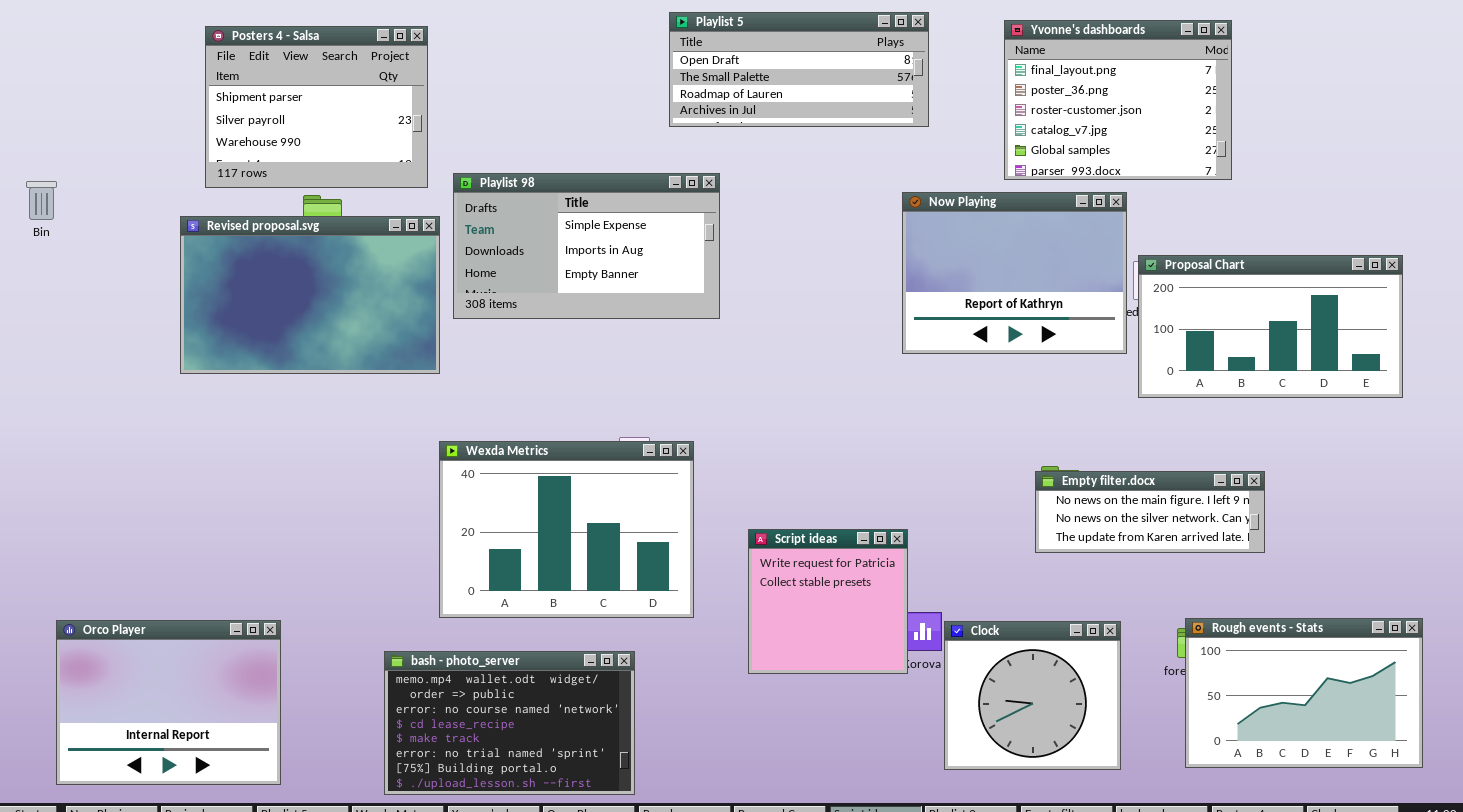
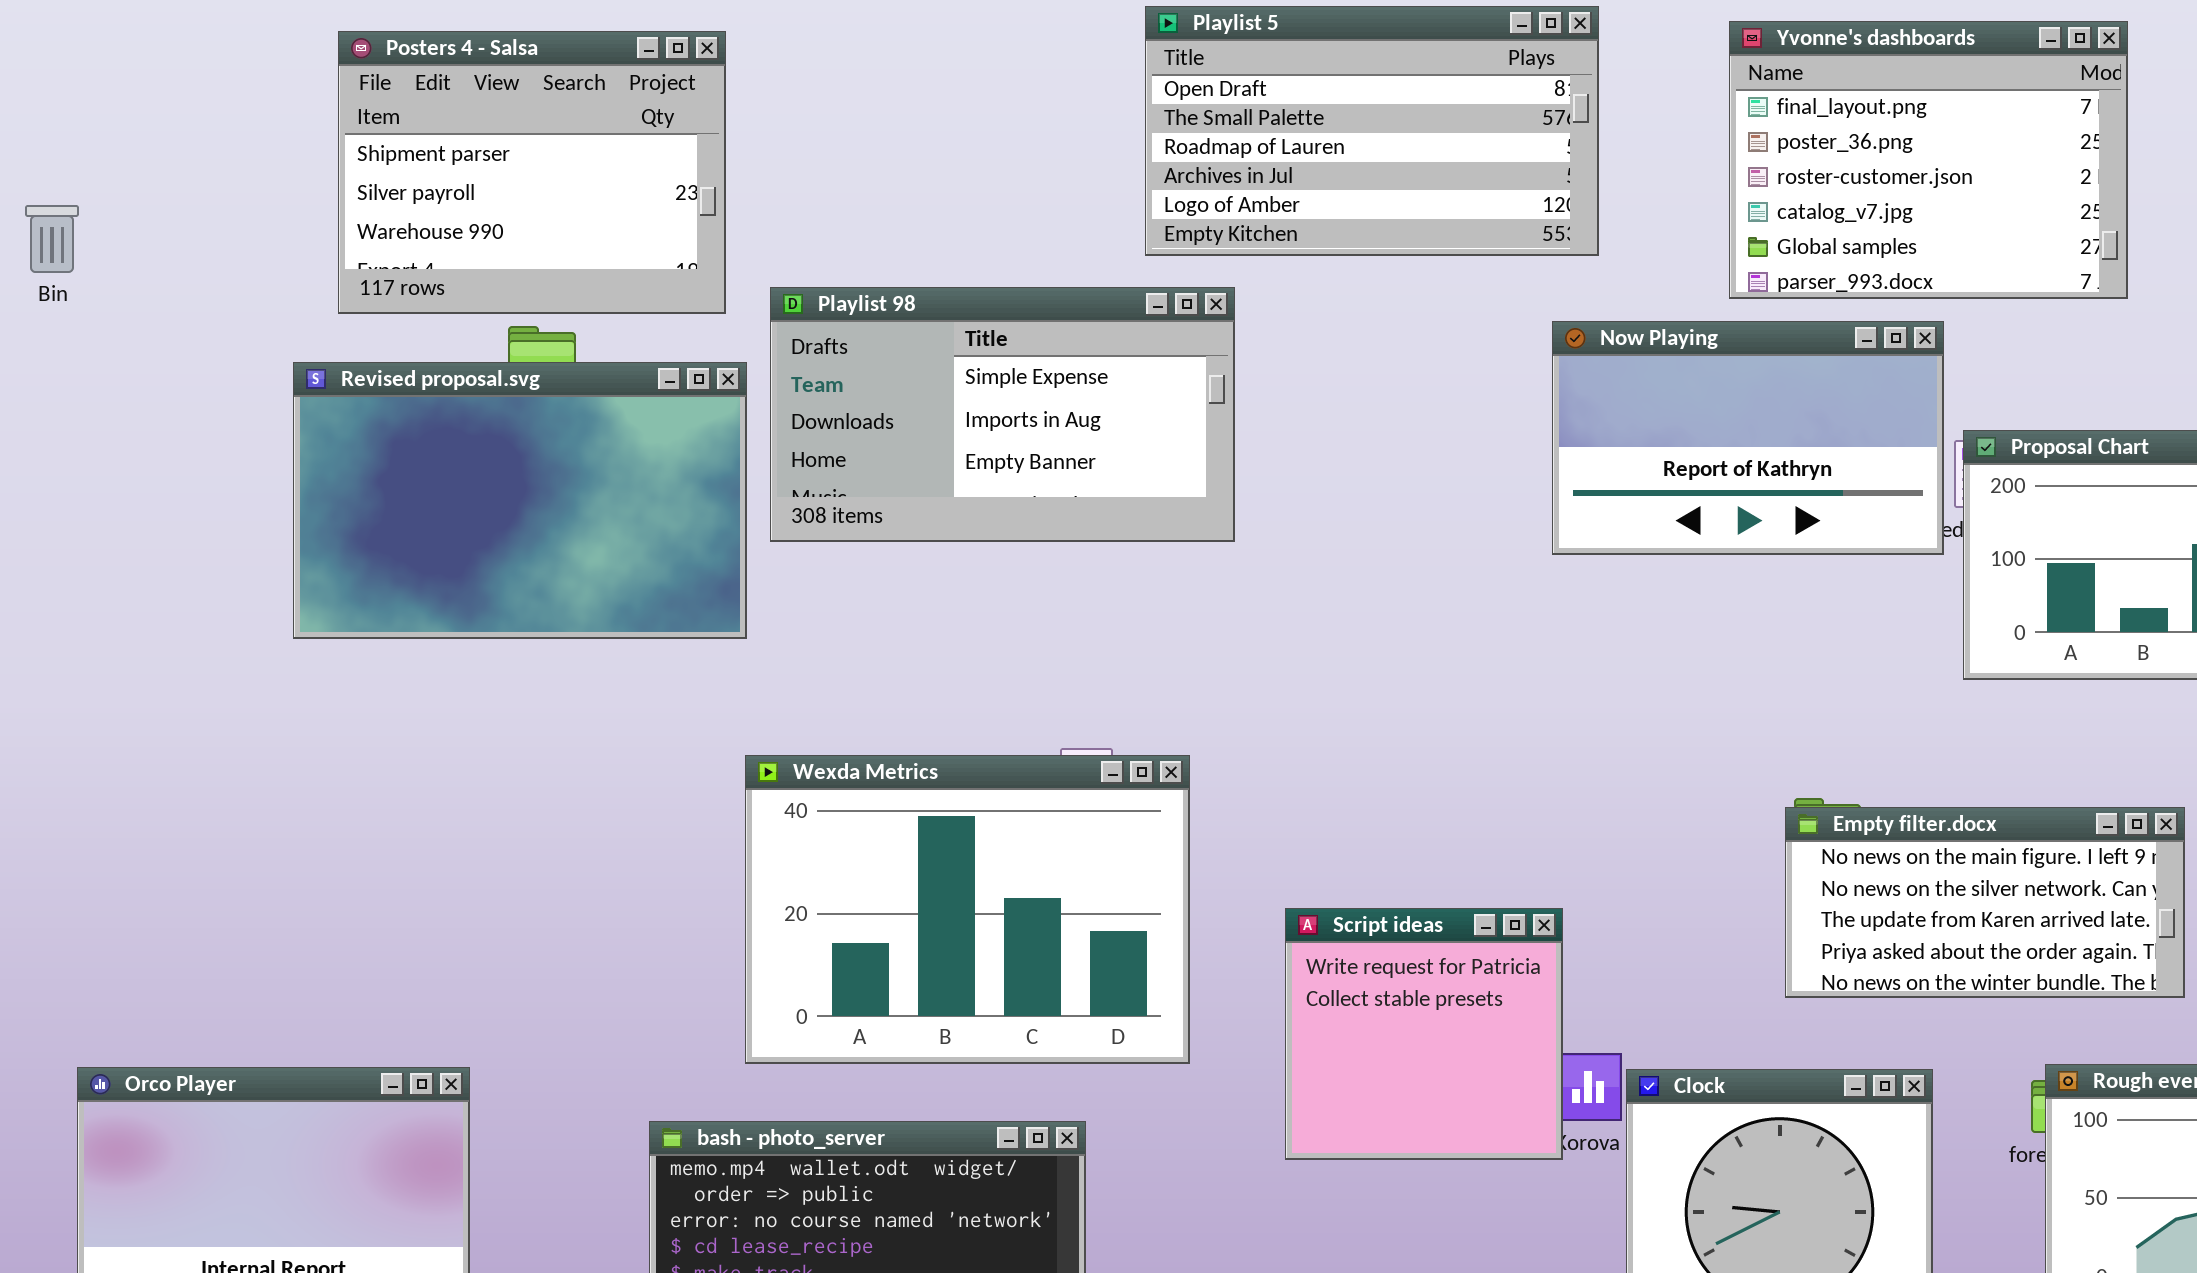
Playlist 5: [669,12,929,127] -> [1145,6,1599,256], resized
Bin: [26,181,57,220] -> [25,205,79,273], moved
Now Playing: [902,192,1127,354] -> [1552,321,1944,555], resized
Empty filter.docx: [1035,471,1265,553] -> [1785,807,2185,998], resized

